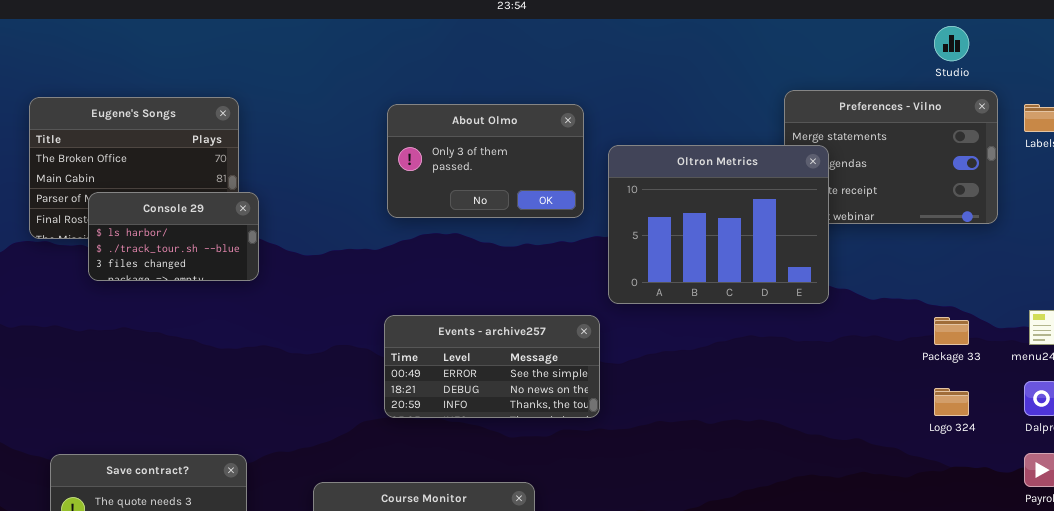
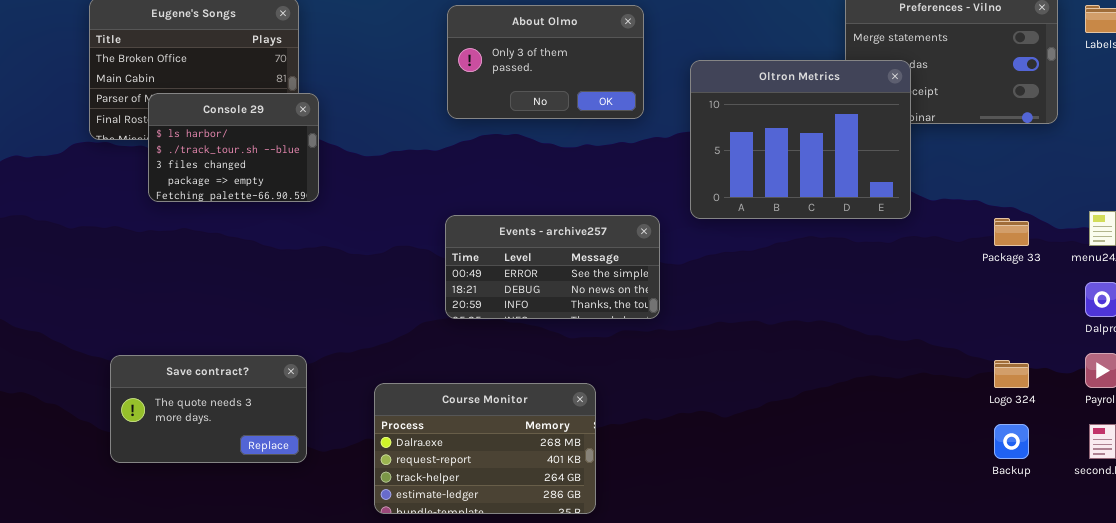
Oltron Metrics: [608,145,829,304] -> [690,60,911,219], moved
Console 29: [88,192,259,281] -> [148,93,319,202], resized
Logo 324: [934,388,969,416] -> [994,360,1029,388], moved

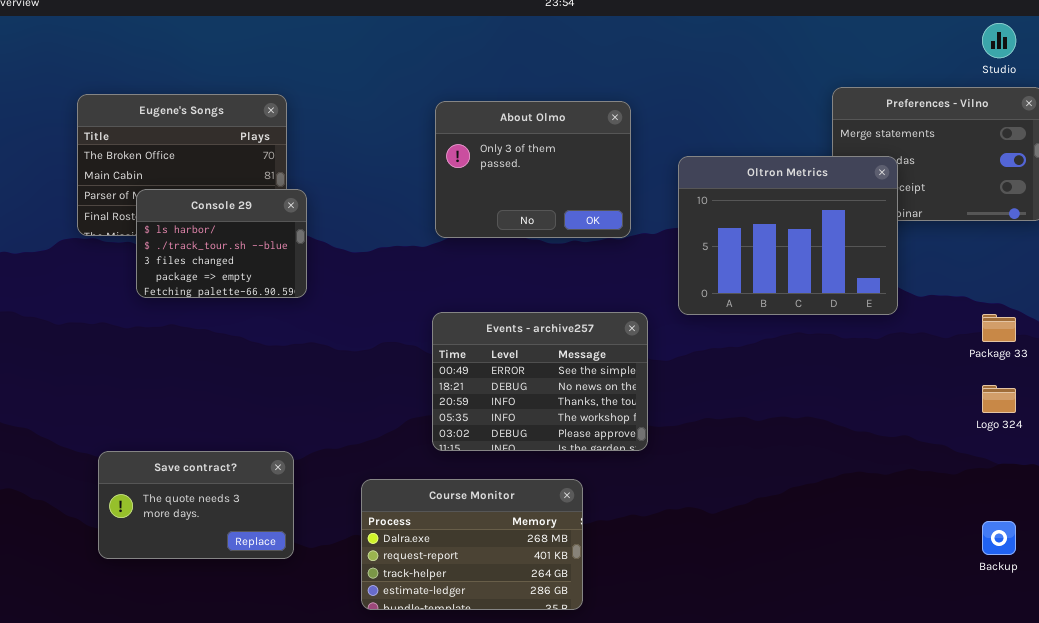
About Olmo: [447,5,644,119] -> [435,101,631,238], resized
Events - archive257: [445,215,660,319] -> [432,312,648,451], resized
Logo 324: [994,360,1029,388] -> [982,385,1016,413], moved

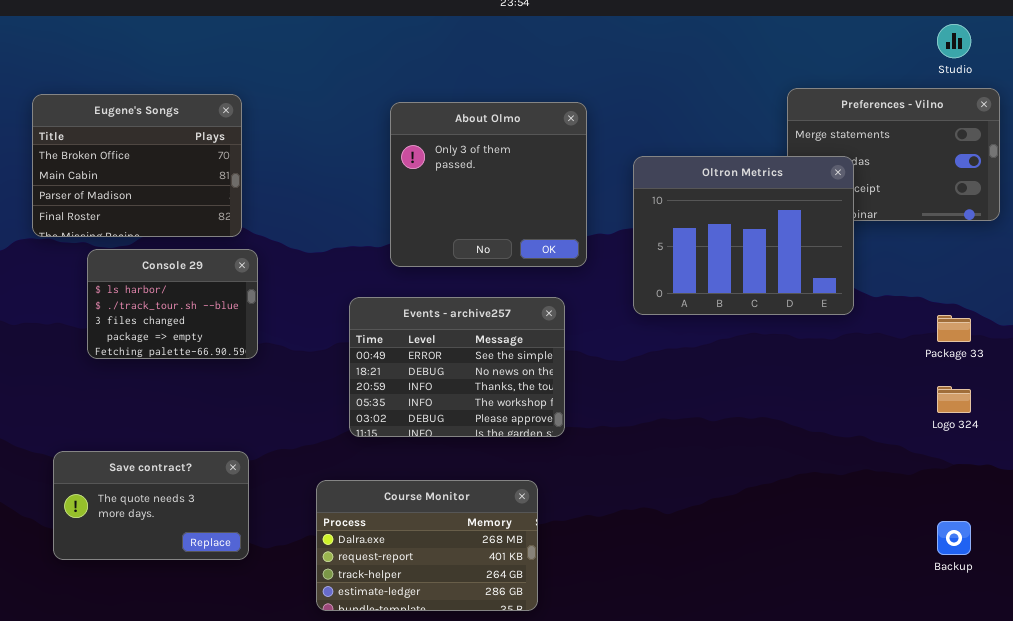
About Olmo: [435,101,631,238] -> [390,102,587,267], resized
Console 29: [136,189,307,298] -> [87,249,258,359], moved
Events - archive257: [432,312,648,451] -> [349,297,565,437], moved

